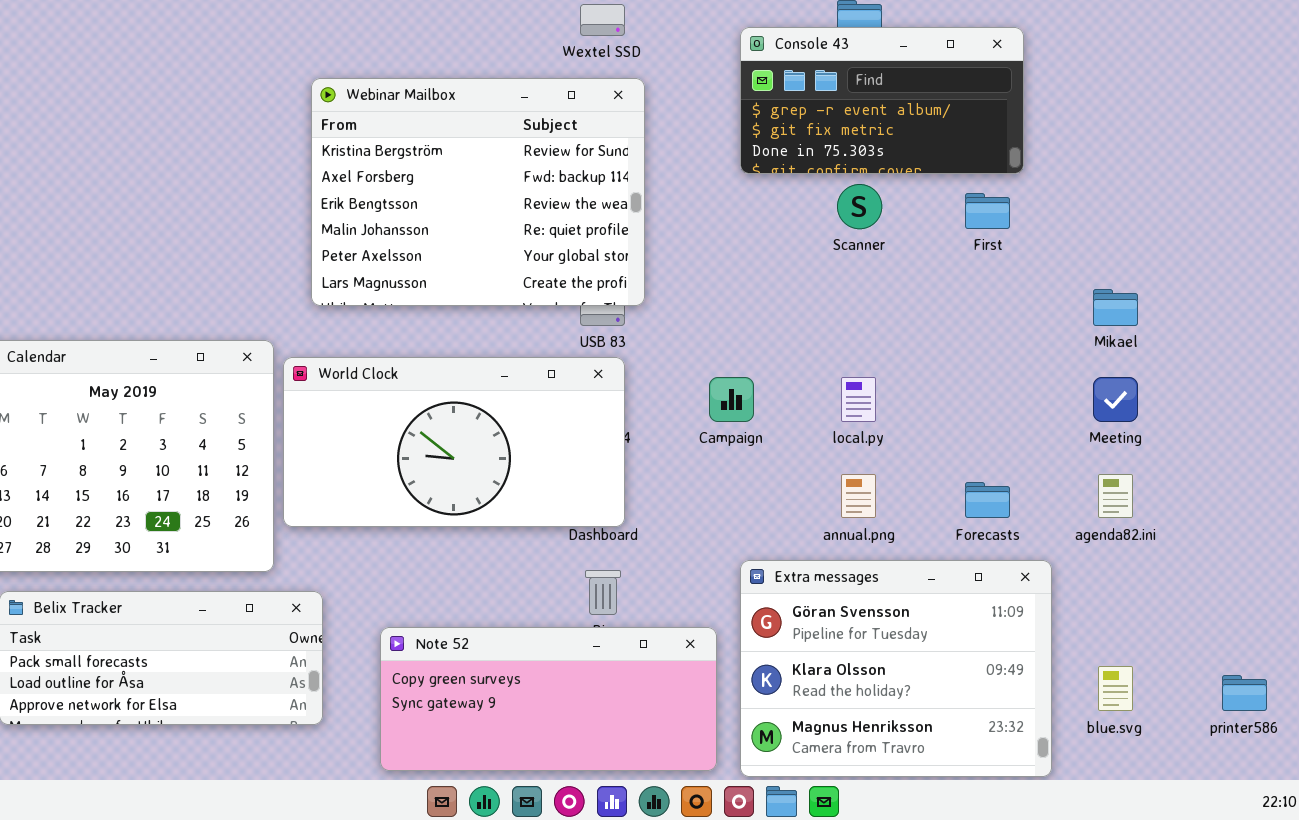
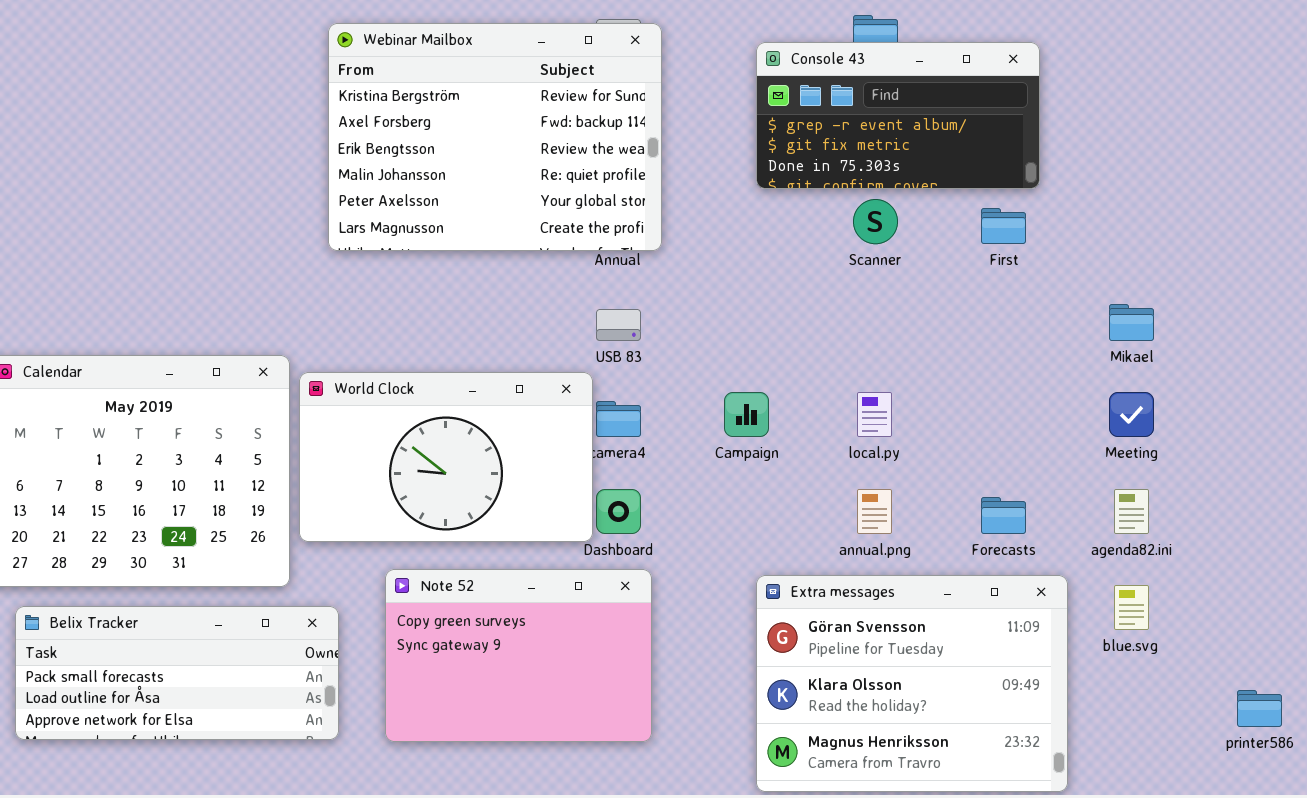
Webinar Mailbox: [311,78,645,306] -> [328,23,662,251], moved
World Clock: [283,357,625,527] -> [299,372,593,542], resized
Note 52: [380,627,717,771] -> [385,569,652,742], moved, resized
blue.svg: [1098,666,1133,711] -> [1114,585,1149,630], moved

